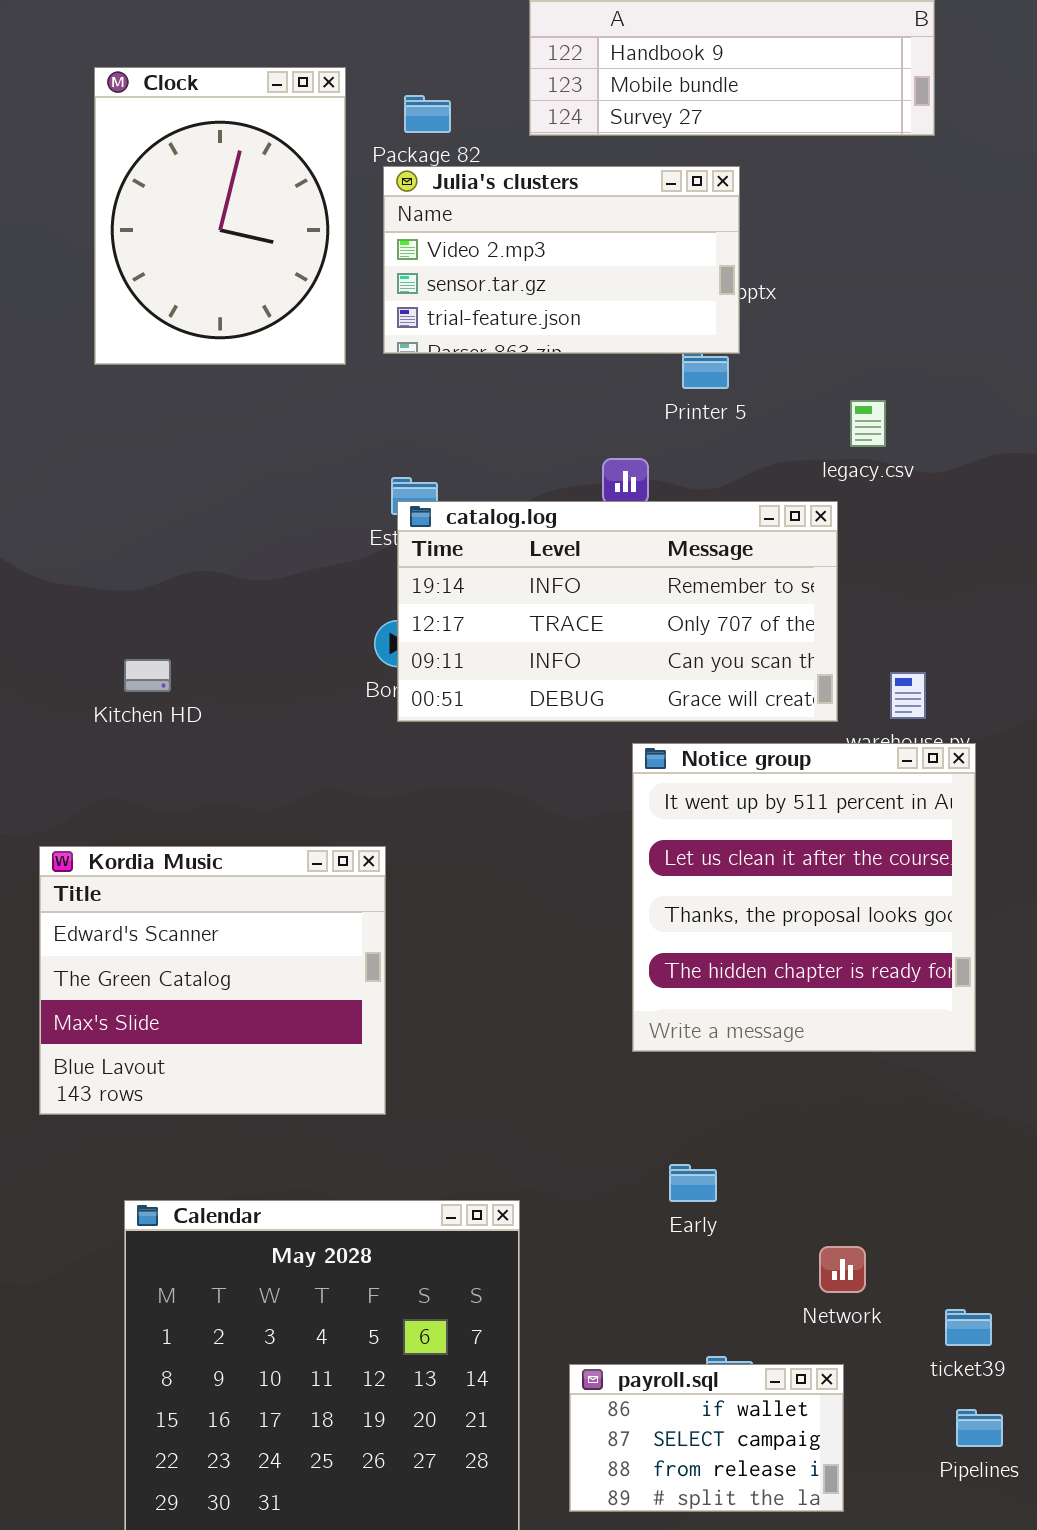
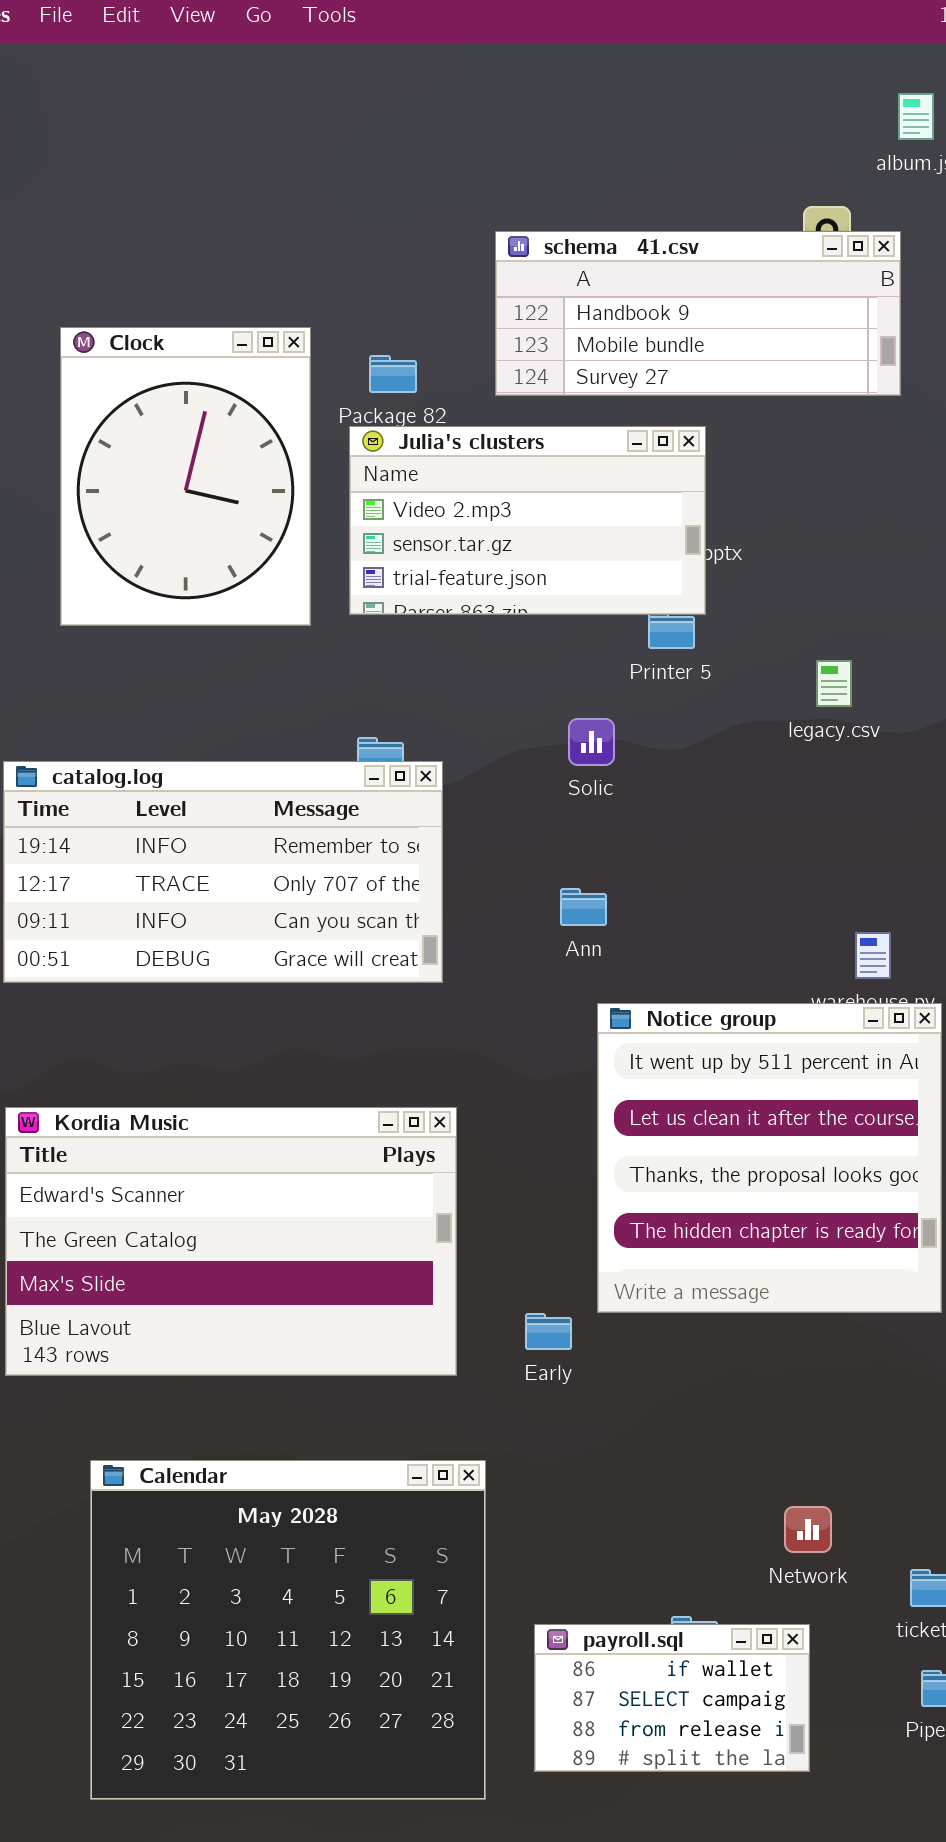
catalog.log: [397,501,838,722] -> [3,761,443,983], moved
Kordia Music: [39,846,386,1115] -> [5,1107,457,1376], resized
Early: [669,1164,717,1202] -> [525,1313,572,1350], moved

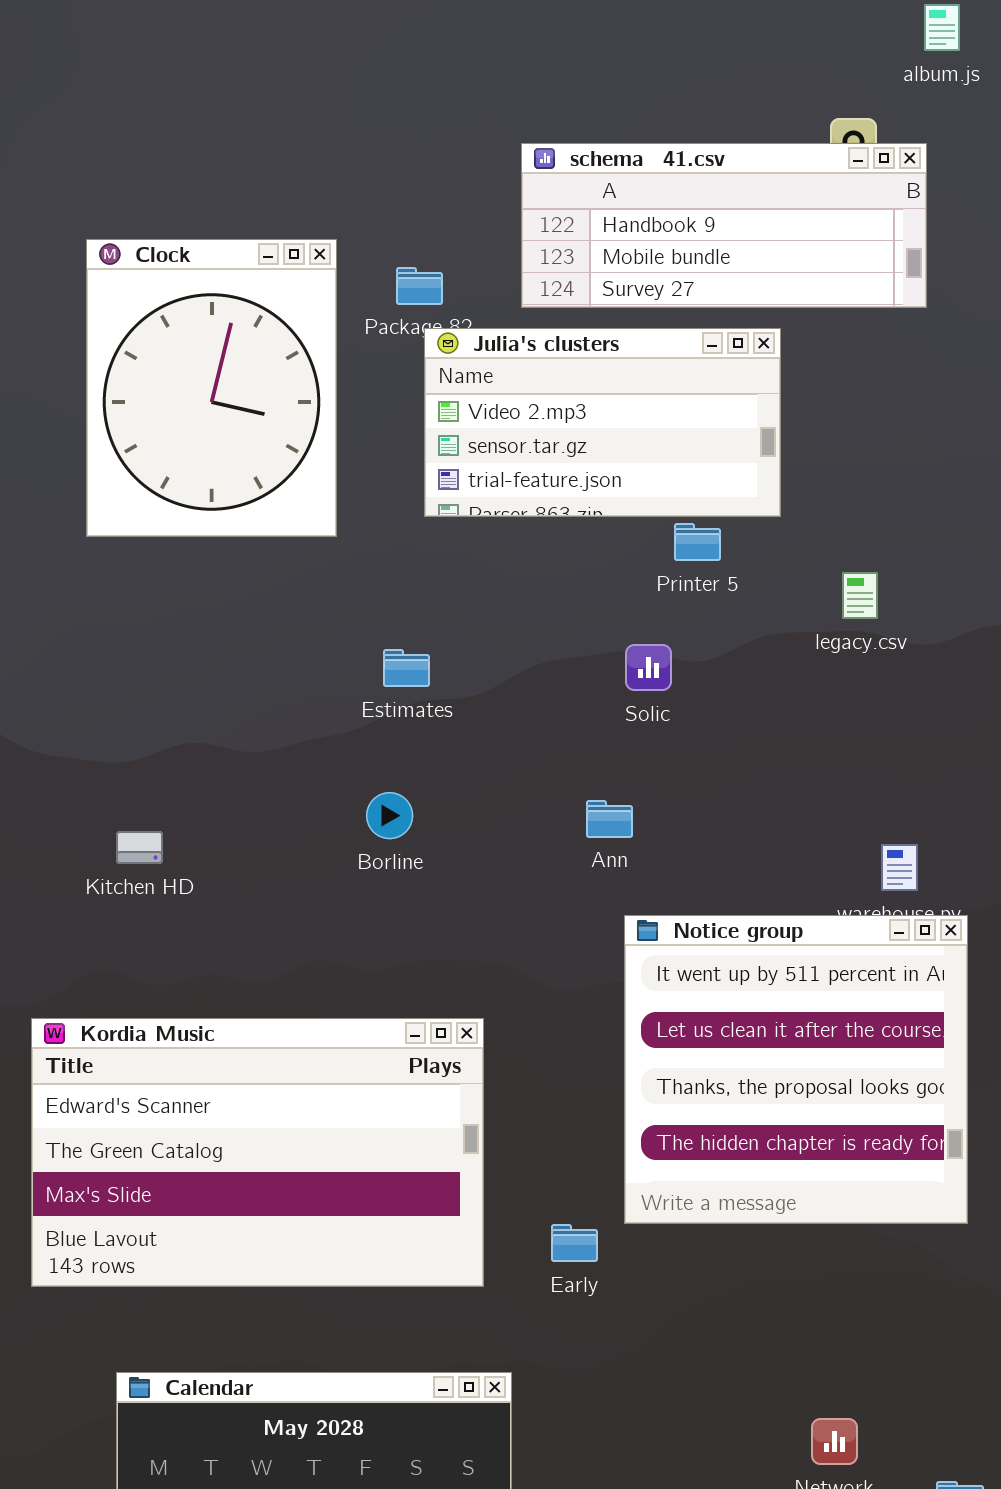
Julia's clusters: [349,426,706,615] -> [424,328,781,517], moved
Solic: [568,718,615,766] -> [625,644,672,691], moved
catalog.log: [3,761,443,983] -> none, closed

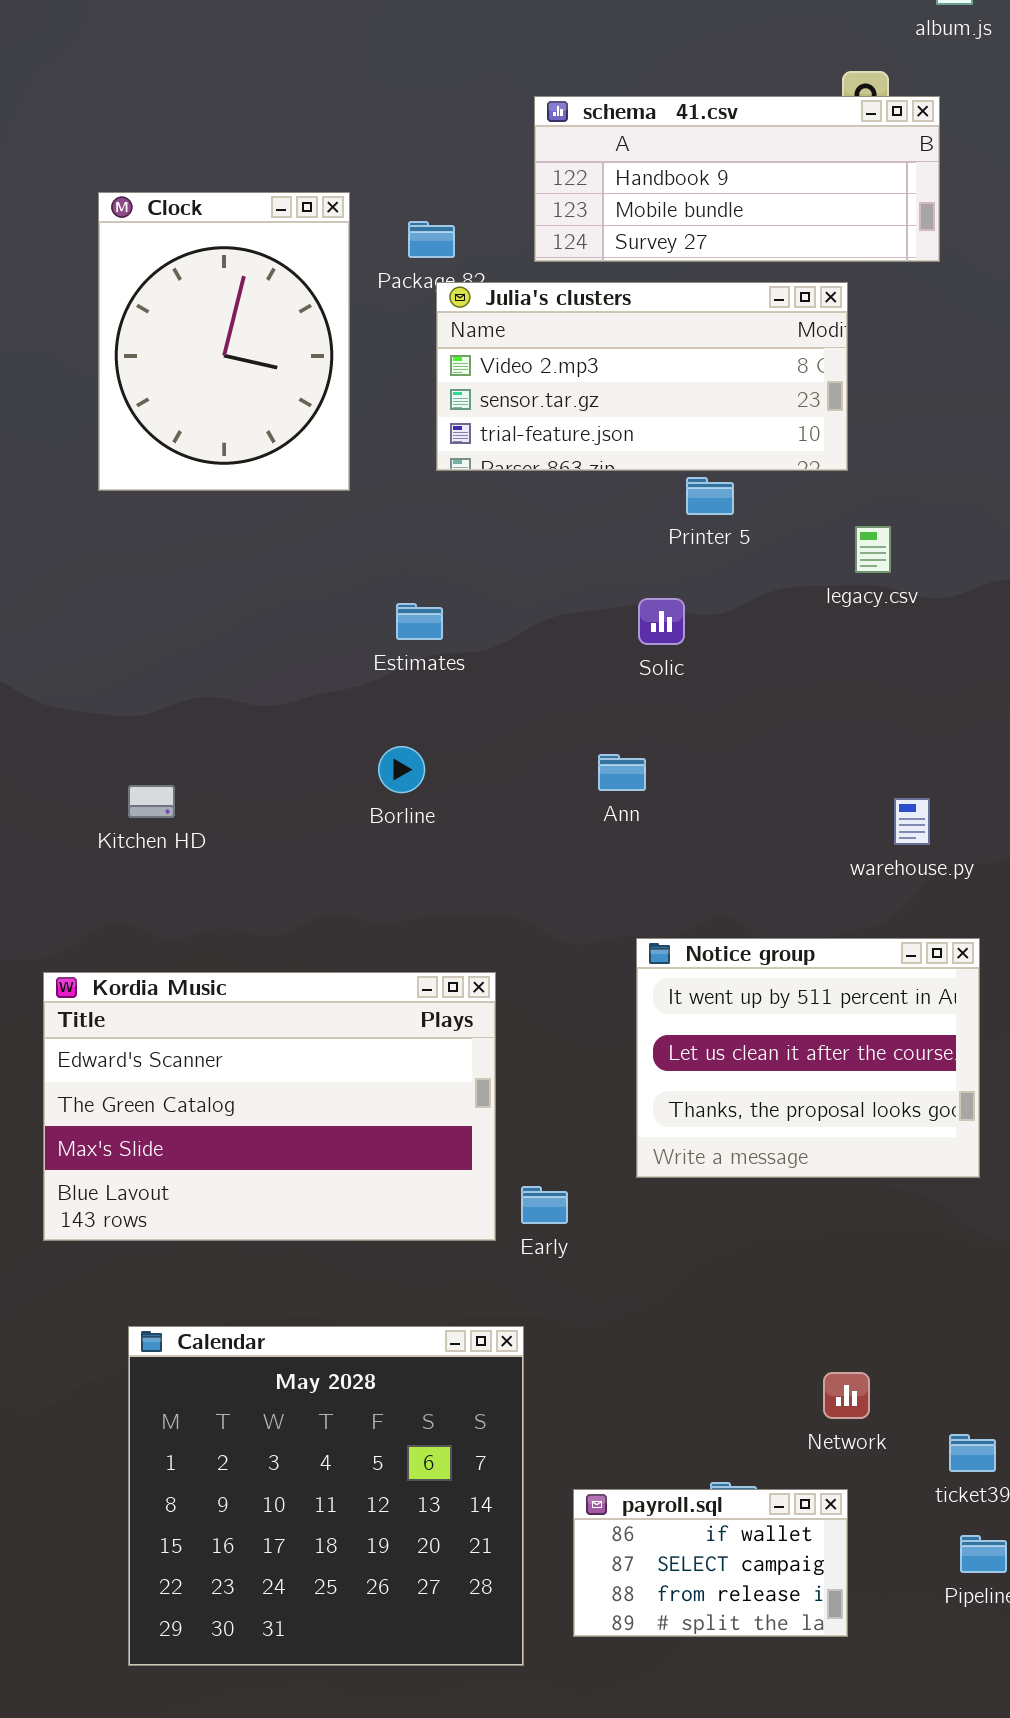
Julia's clusters: [424,328,781,517] -> [436,282,848,471], resized
Notice group: [624,915,968,1224] -> [636,938,980,1178], resized
Early: [551,1224,598,1262] -> [521,1186,568,1224], moved

